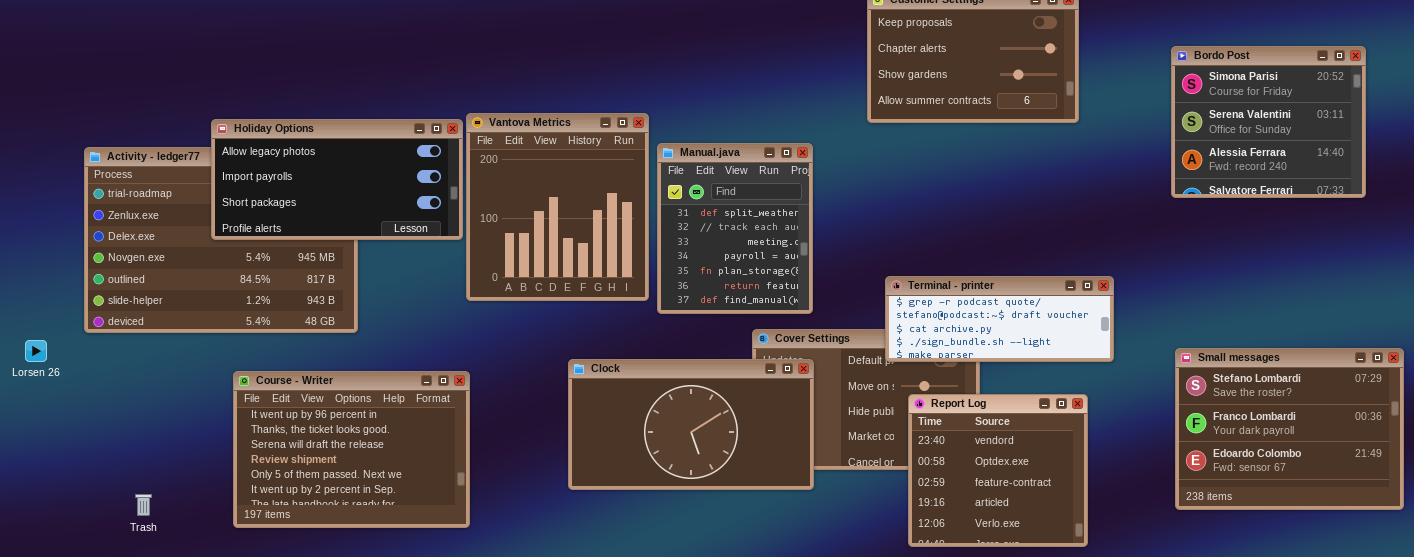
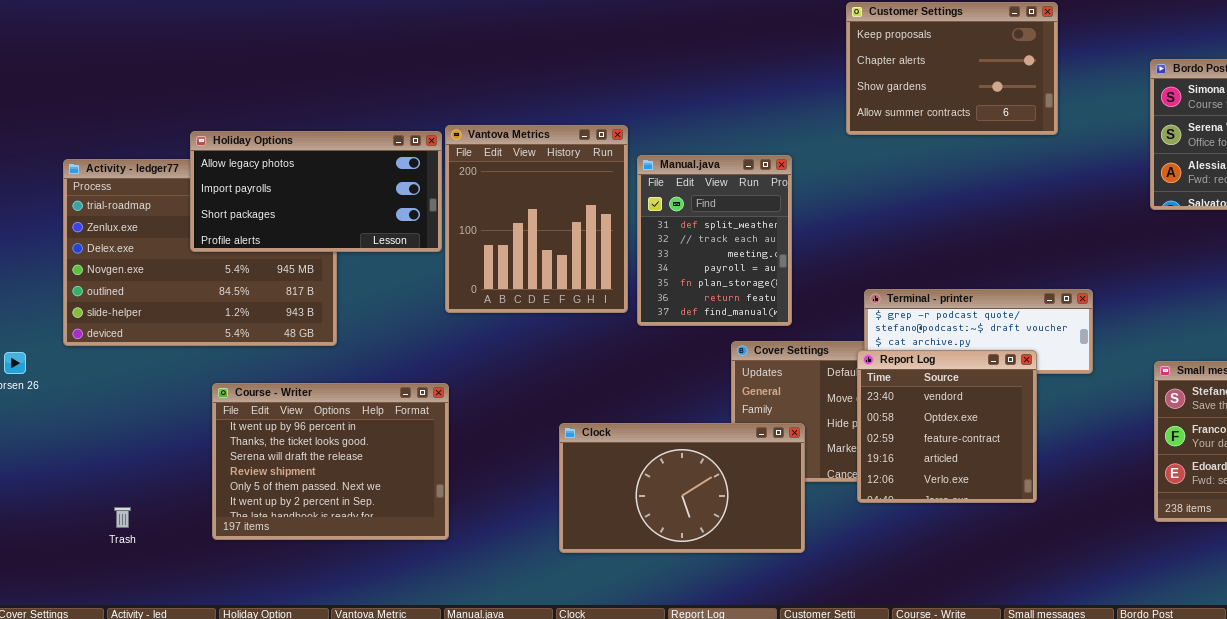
Clock: [568,359,814,490] -> [559,423,805,553], moved
Report Log: [908,394,1088,547] -> [857,350,1037,503], moved

